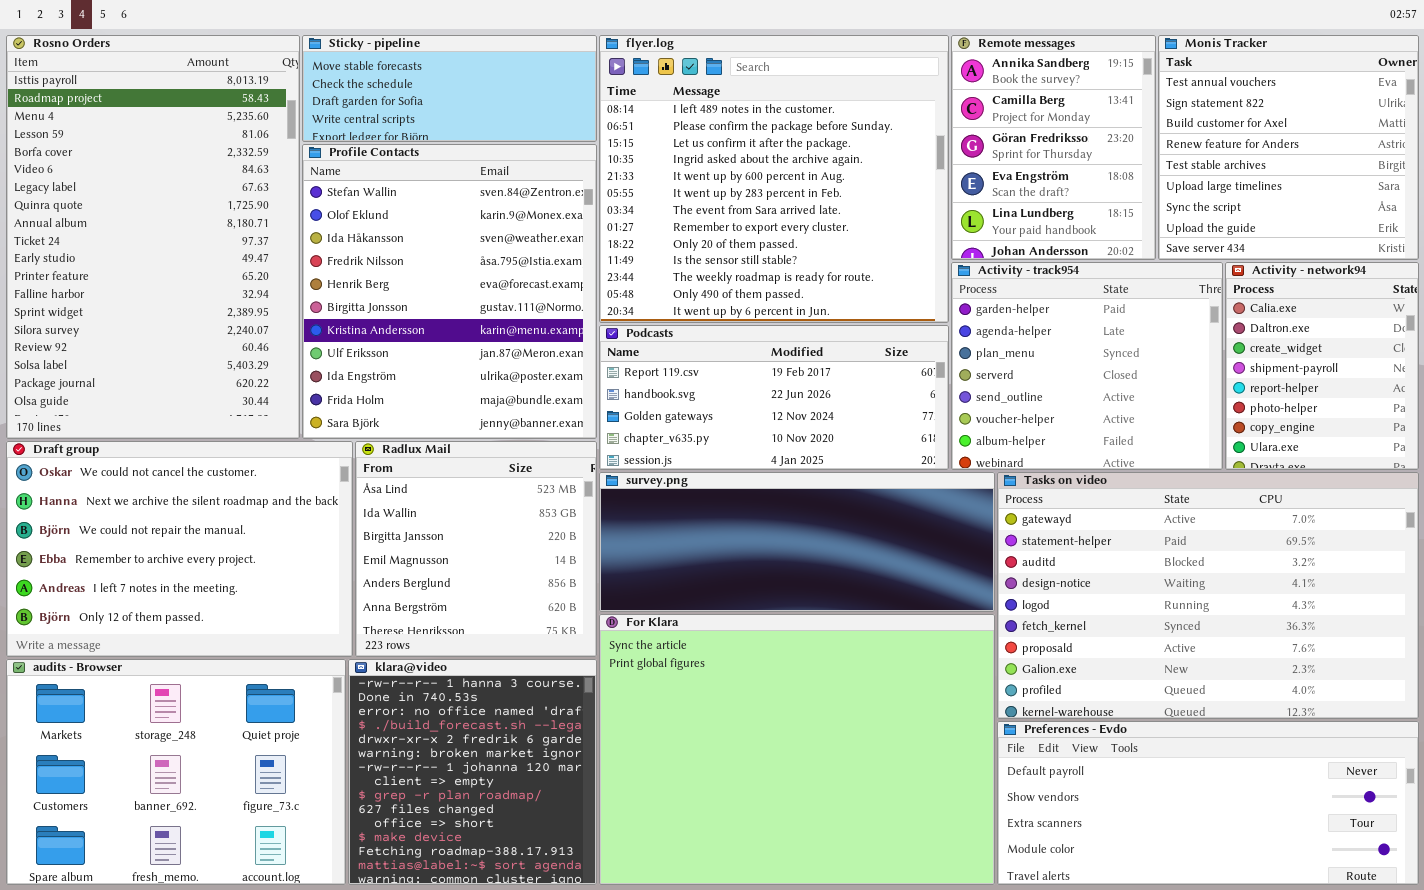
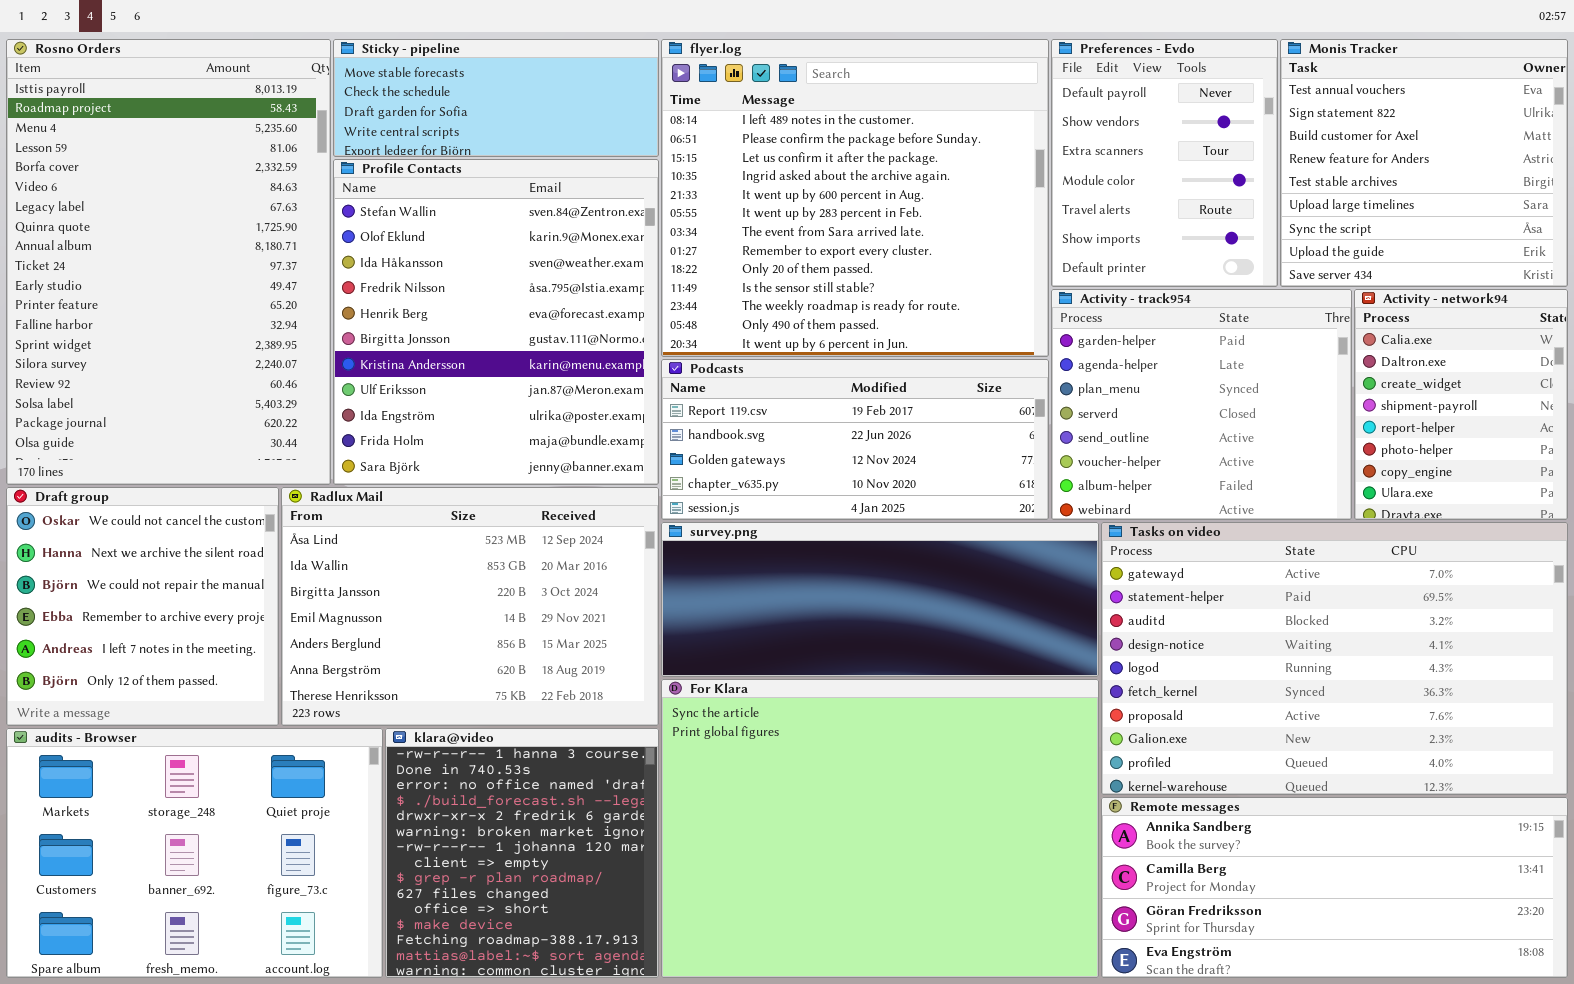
Remote messages: [951,35,1156,260] -> [1101,797,1568,978], moved, resized
Draft group: [6,441,353,657] -> [6,487,279,726], resized
Radlux Mail: [355,441,597,657] -> [281,487,659,726], resized
Preferences - Evdo: [997,721,1419,885] -> [1051,39,1278,287], moved, resized

